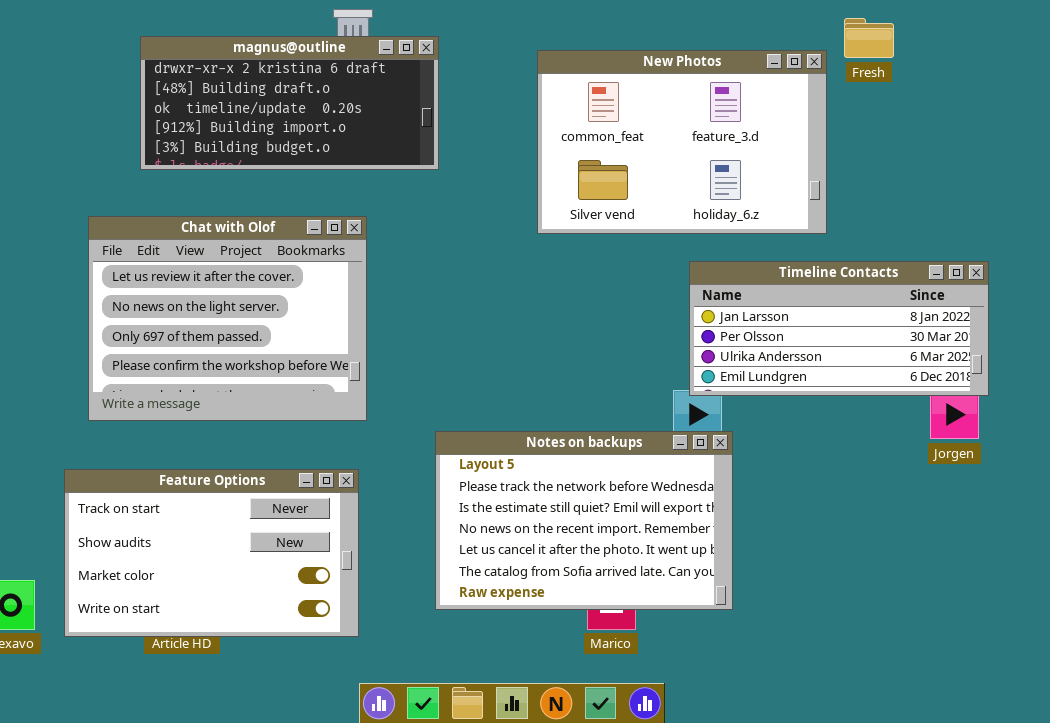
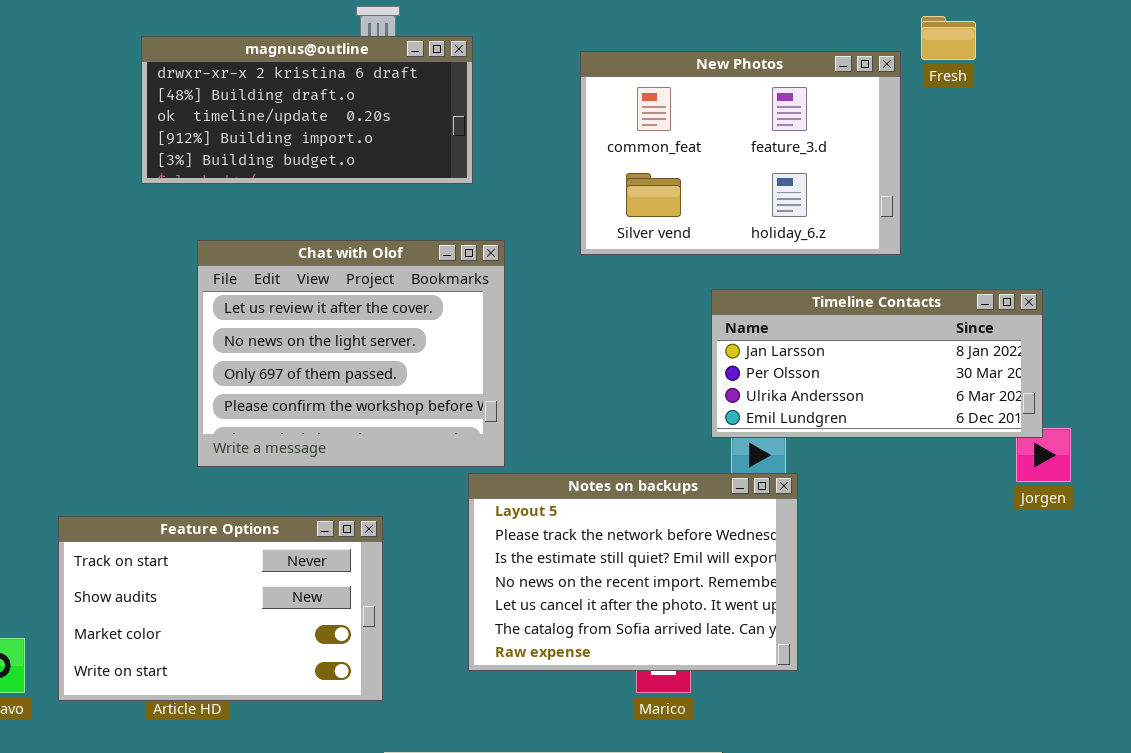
Chat with Olof: [88,216,367,421] -> [197,240,505,467], moved
Timeline Contacts: [689,261,989,396] -> [711,289,1043,438], moved

